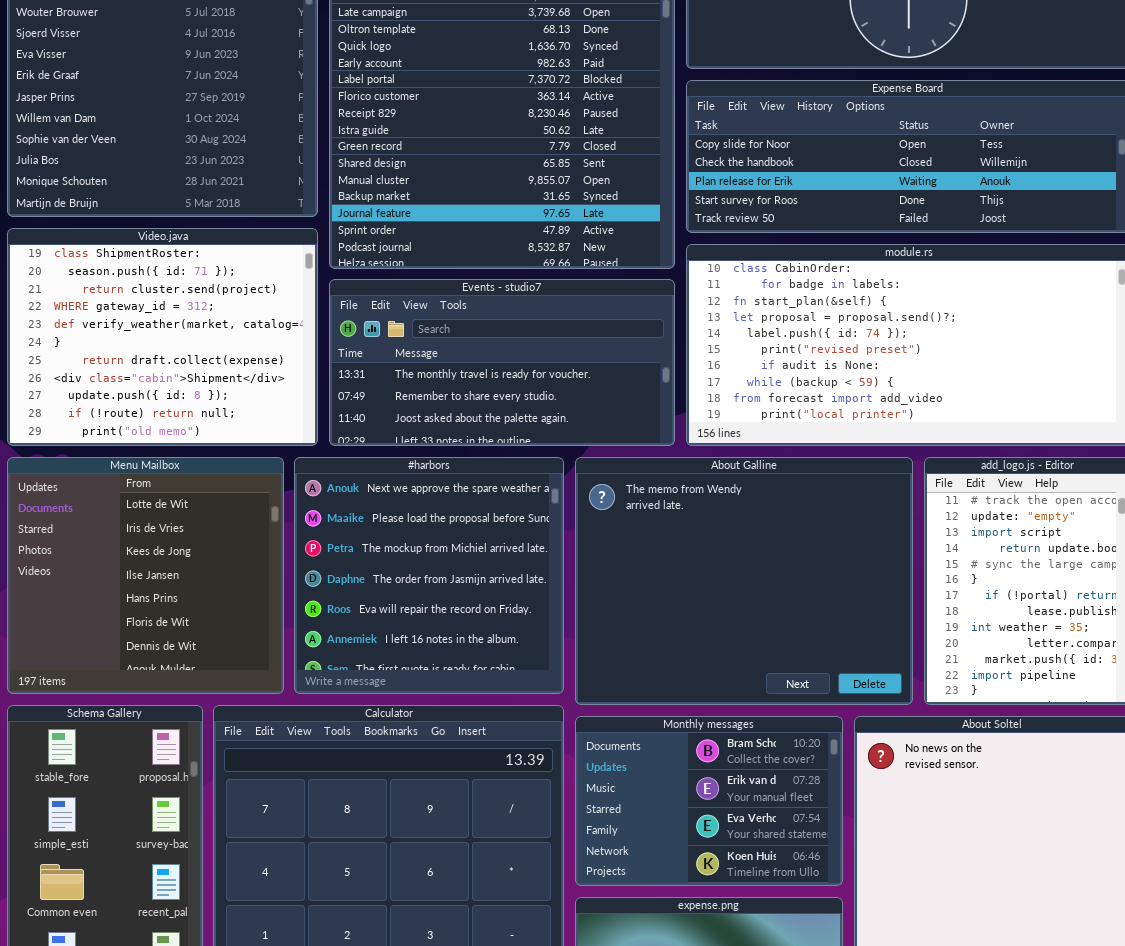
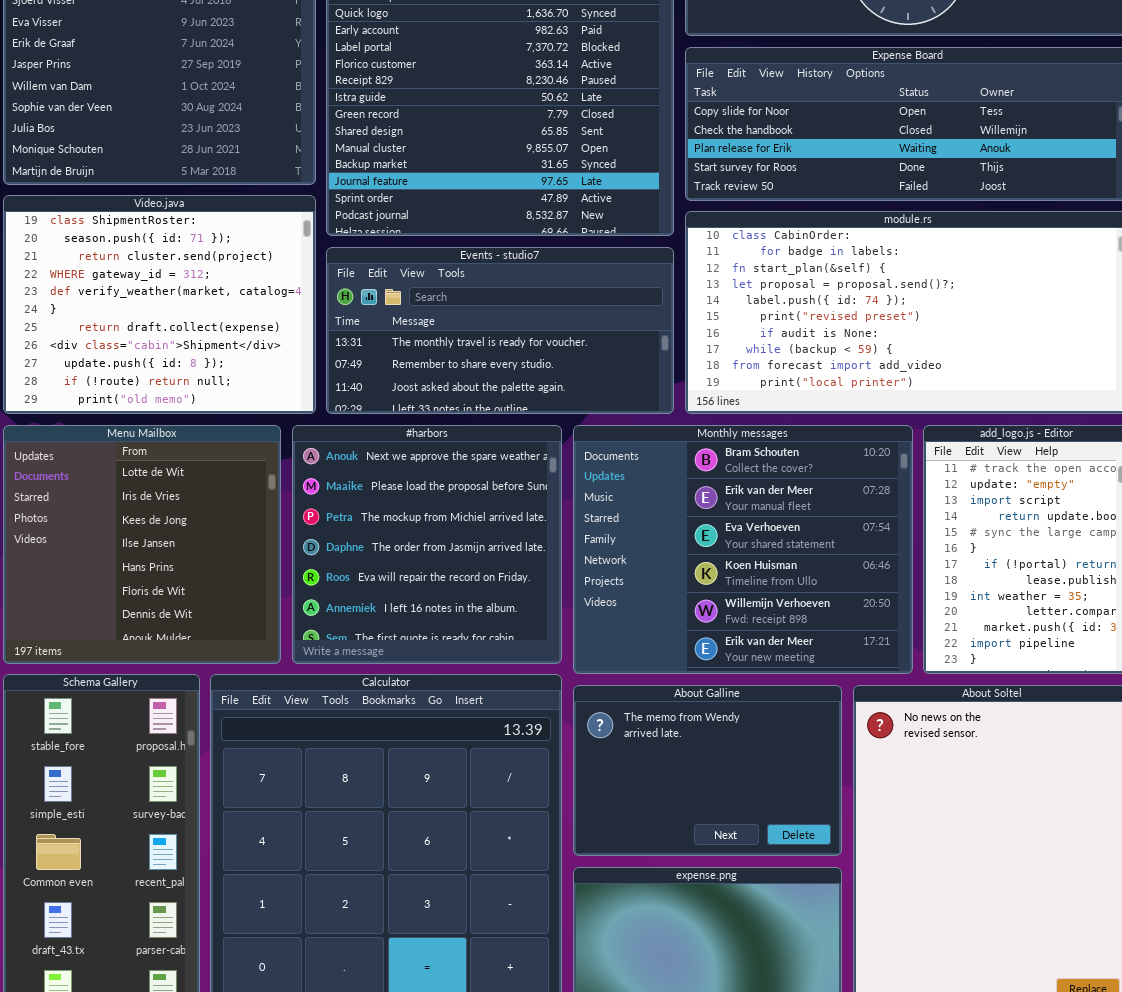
About Galline: [575,457,913,705] -> [573,685,842,856], moved, resized
Monthly messages: [575,716,843,886] -> [573,425,913,674], moved, resized

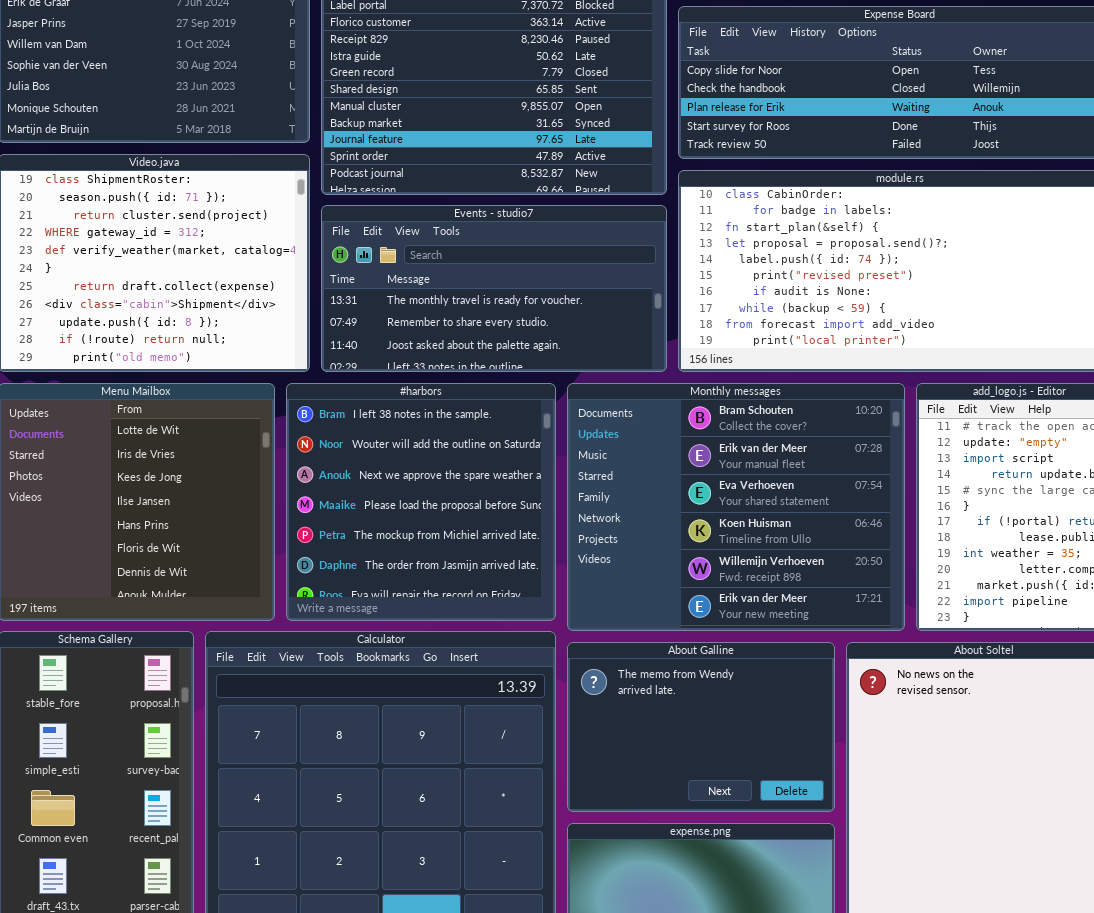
#harbors: [292,425,562,664] -> [286,383,556,621], scrolled up 2 rows

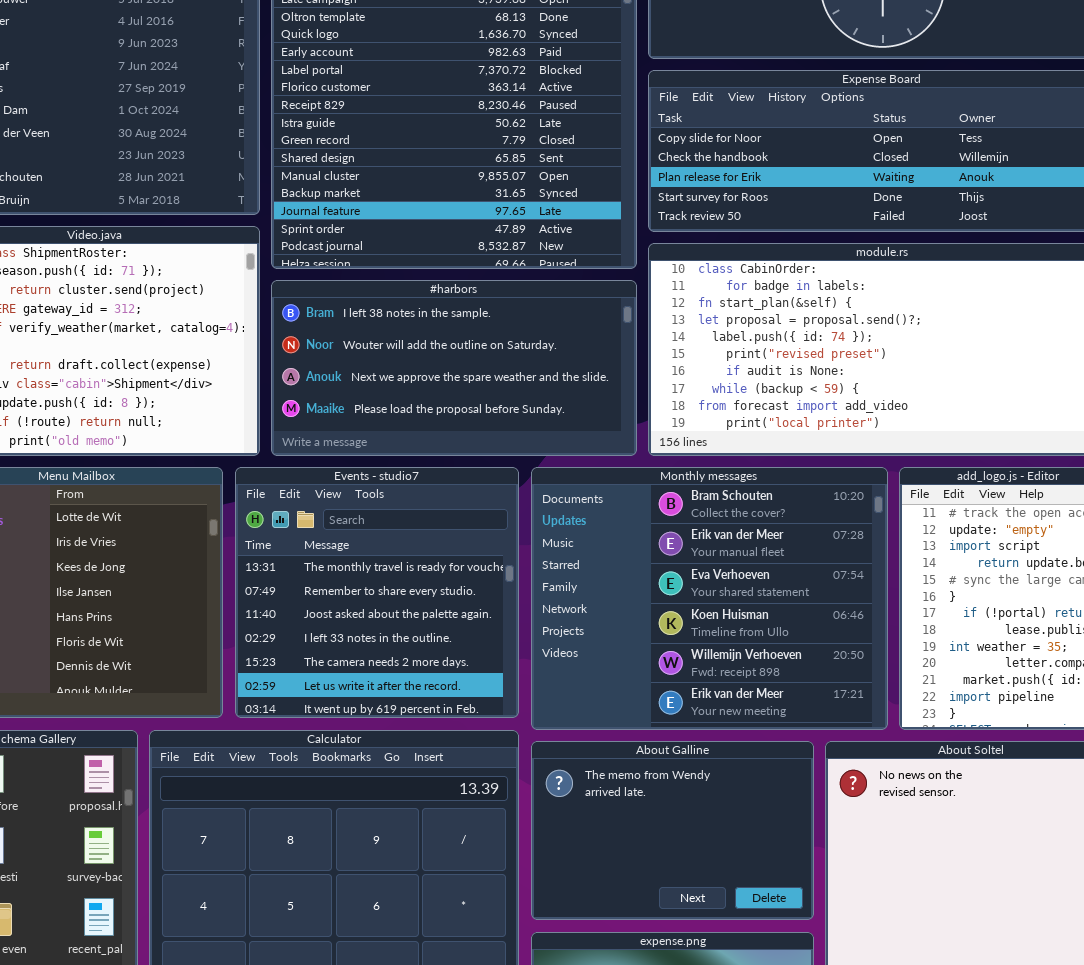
Events - studio7: [321,205,667,372] -> [235,467,519,718], moved, resized
#harbors: [286,383,556,621] -> [271,280,637,456], moved, resized

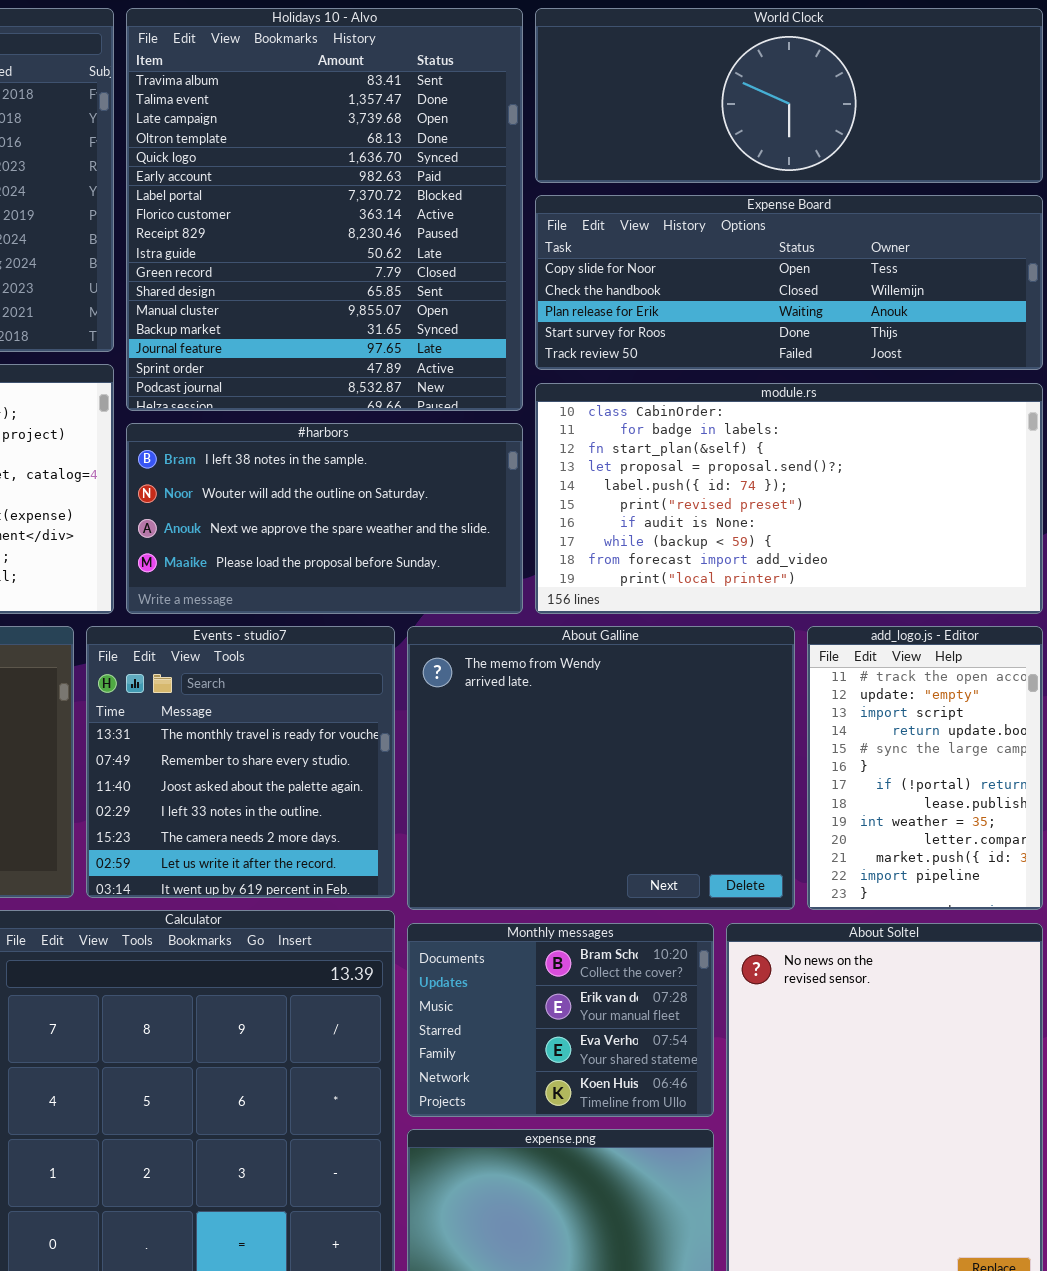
Monthly messages: [531,467,888,730] -> [407,923,714,1117], moved, resized
About Galline: [531,741,814,920] -> [407,626,795,910], moved, resized

